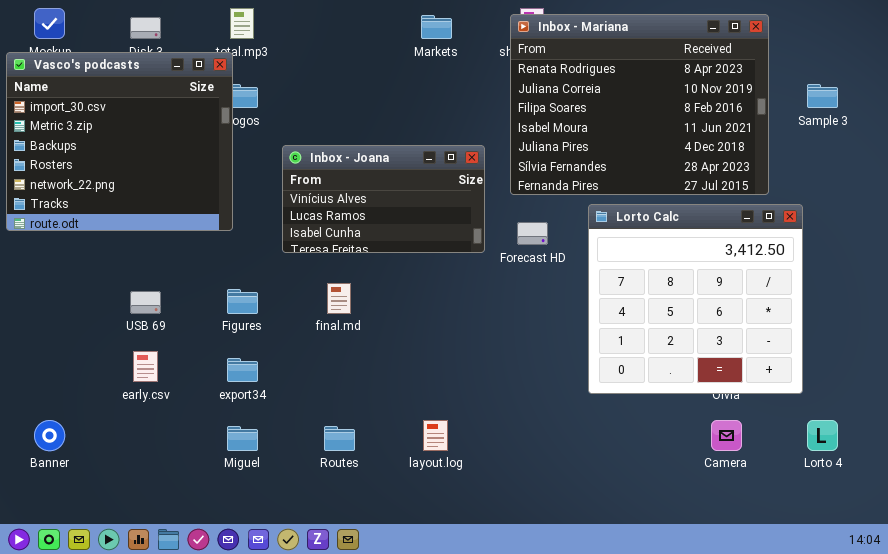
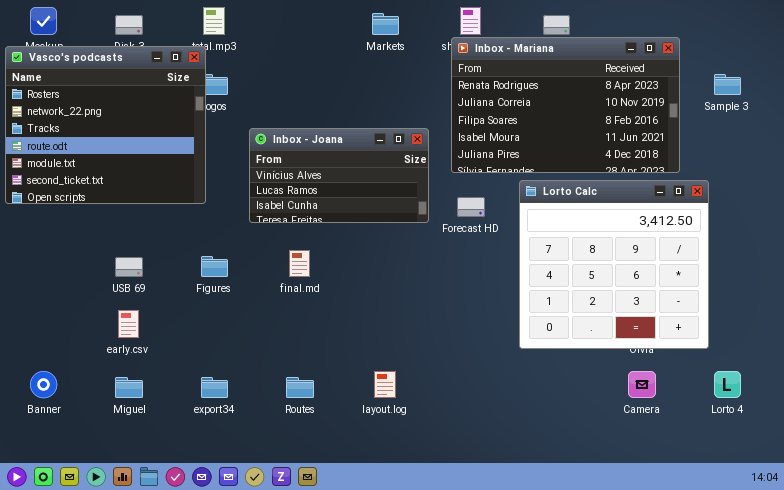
Inbox - Mariana: [510,14,769,195] -> [451,37,680,173], resized
Vasco's podcasts: [6,52,233,231] -> [5,46,206,204], scrolled down 3 rows
export34: [227,358,258,382] -> [201,377,228,398], moved
Miguel: [227,426,258,451] -> [115,377,143,398], moved

